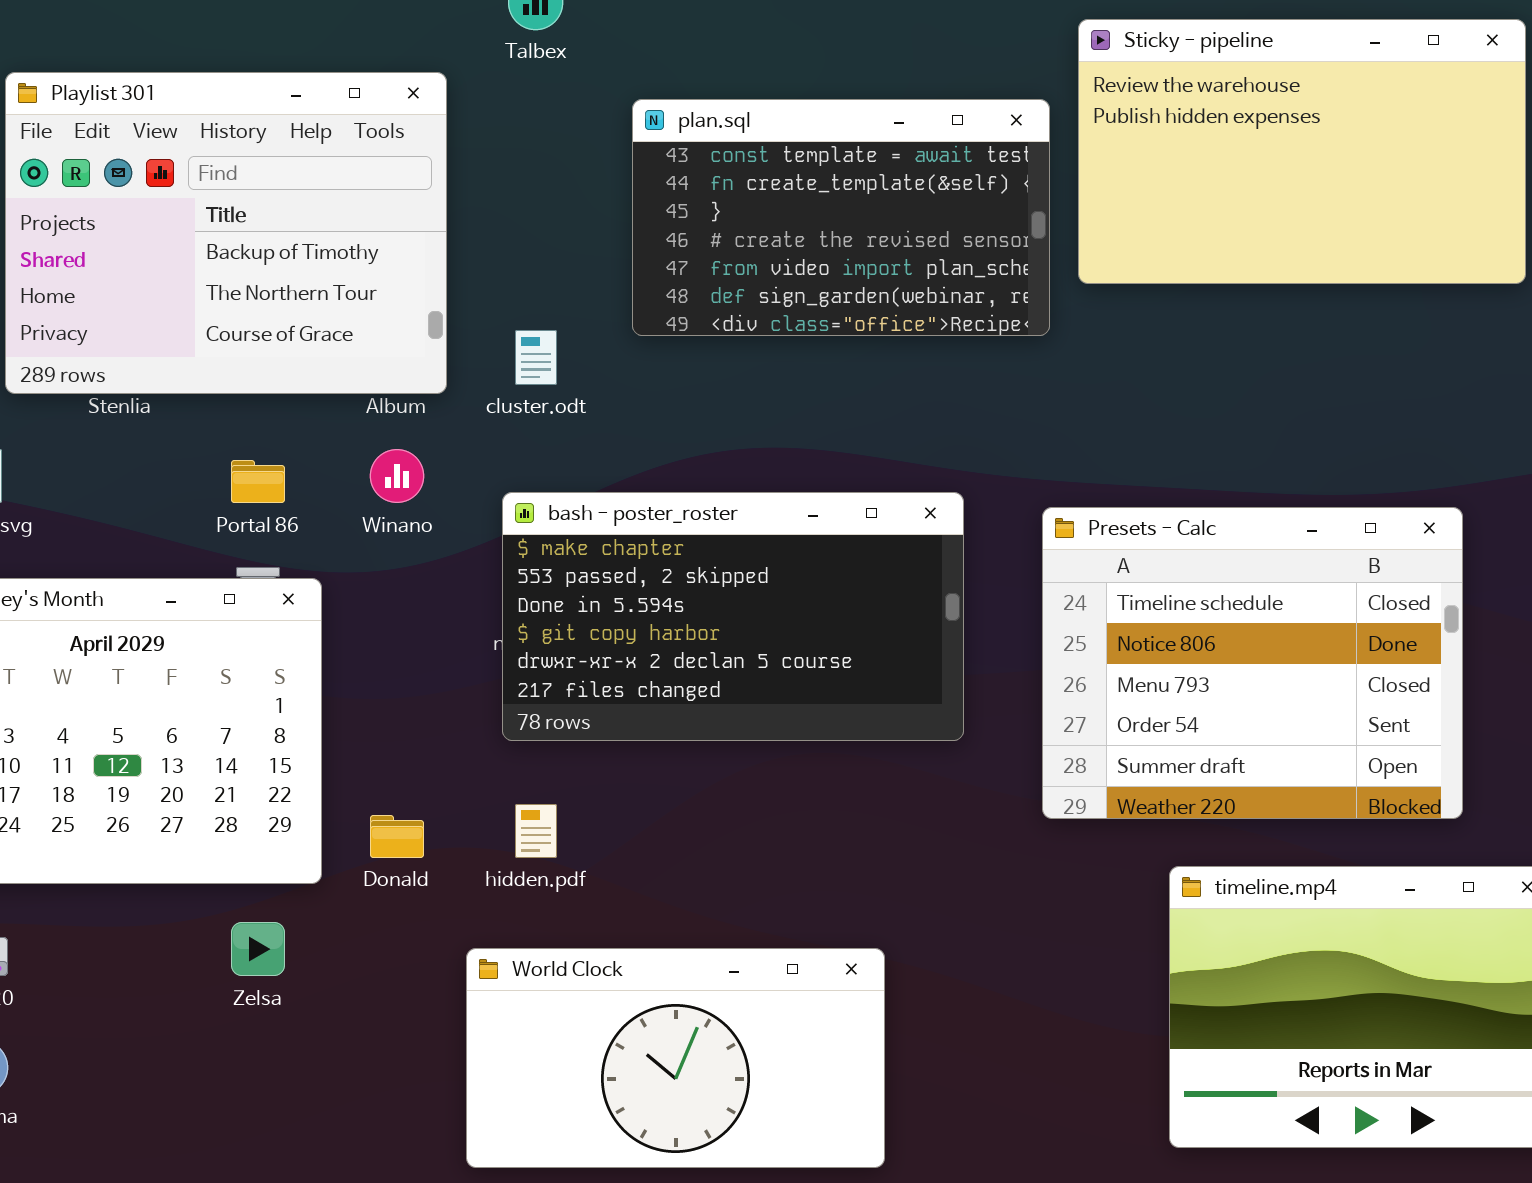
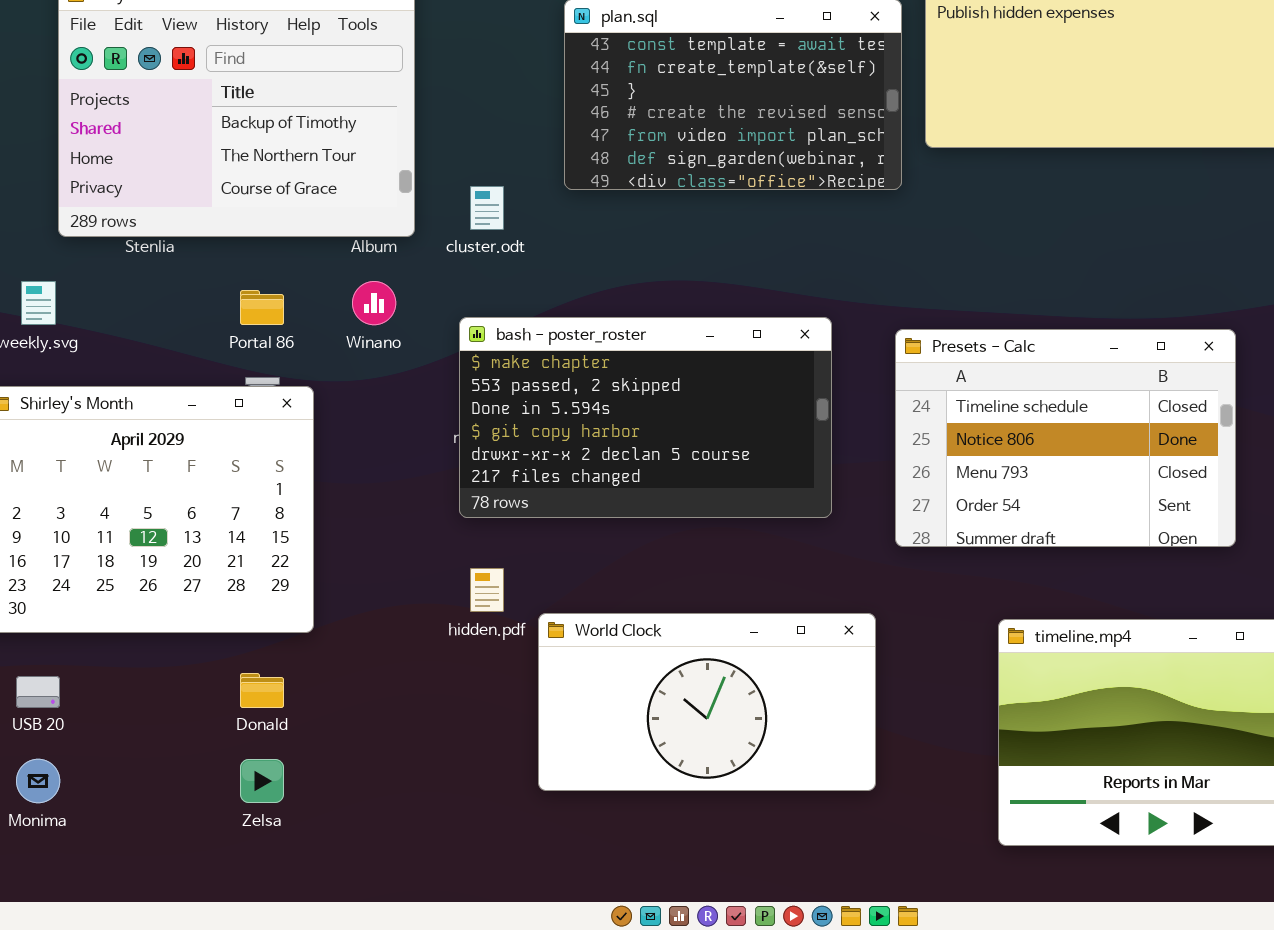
Presets - Calc: [1042,507,1463,819] -> [895,329,1236,547], resized
Donald: [370,815,424,858] -> [240,673,284,708], moved
Zelsa: [231,922,285,976] -> [240,759,284,803], moved
World Clock: [466,948,885,1168] -> [538,613,876,791], moved

